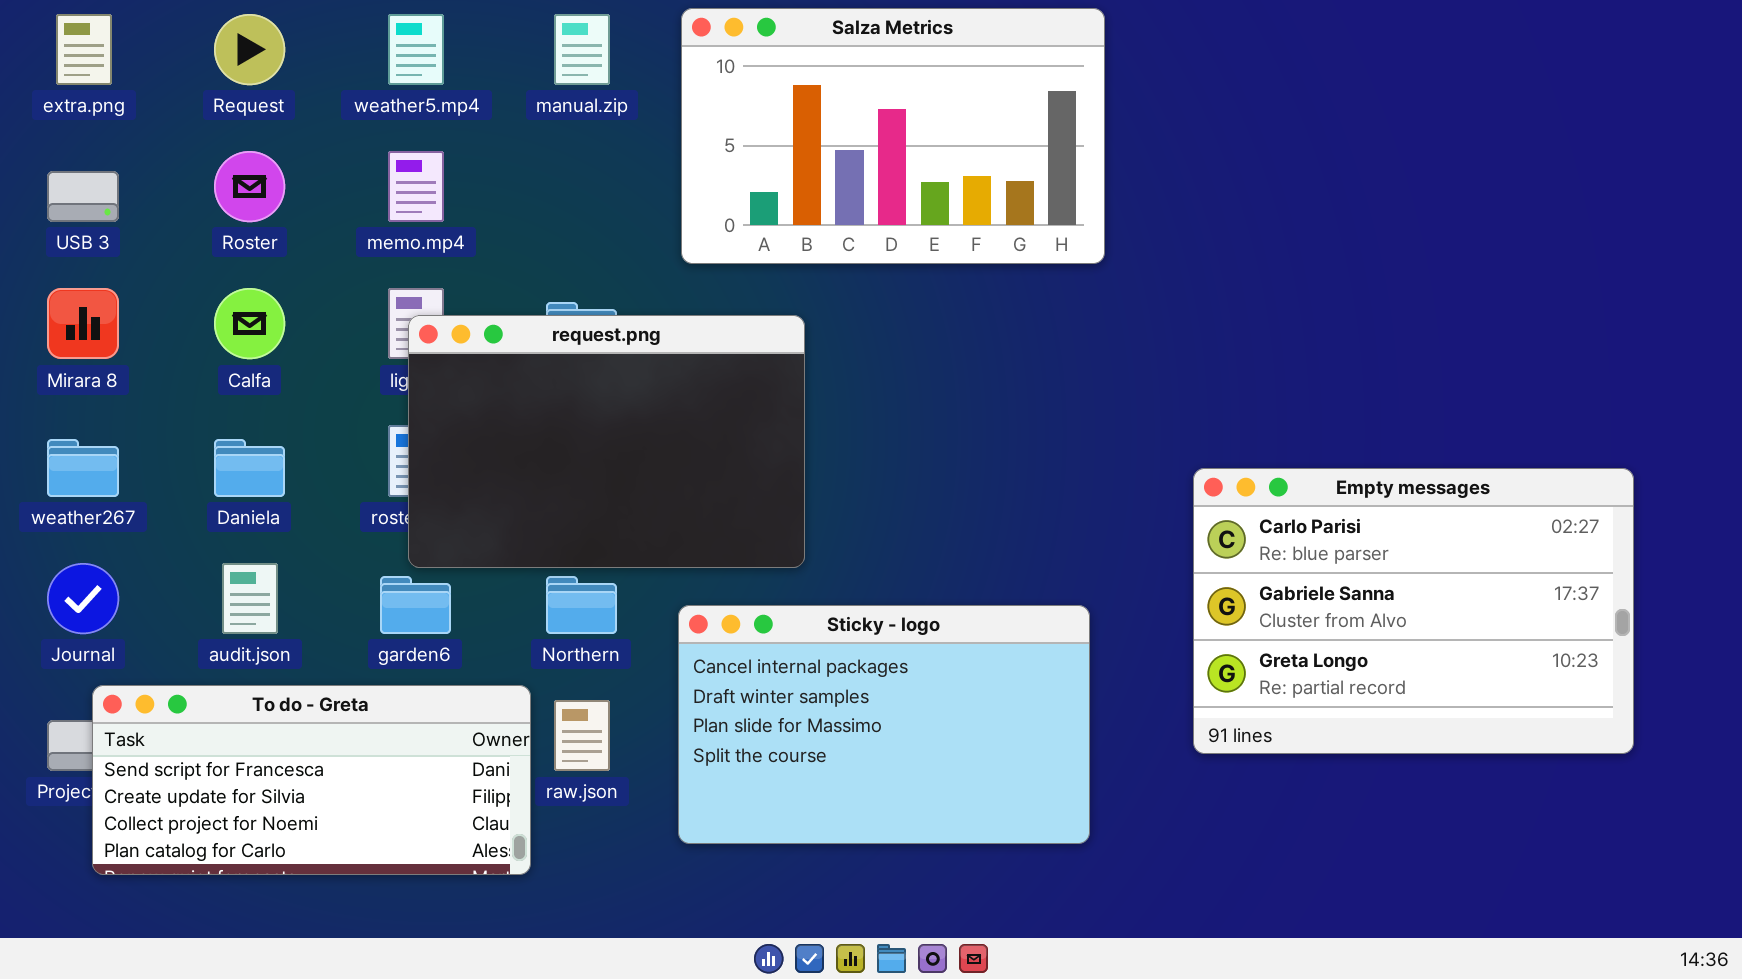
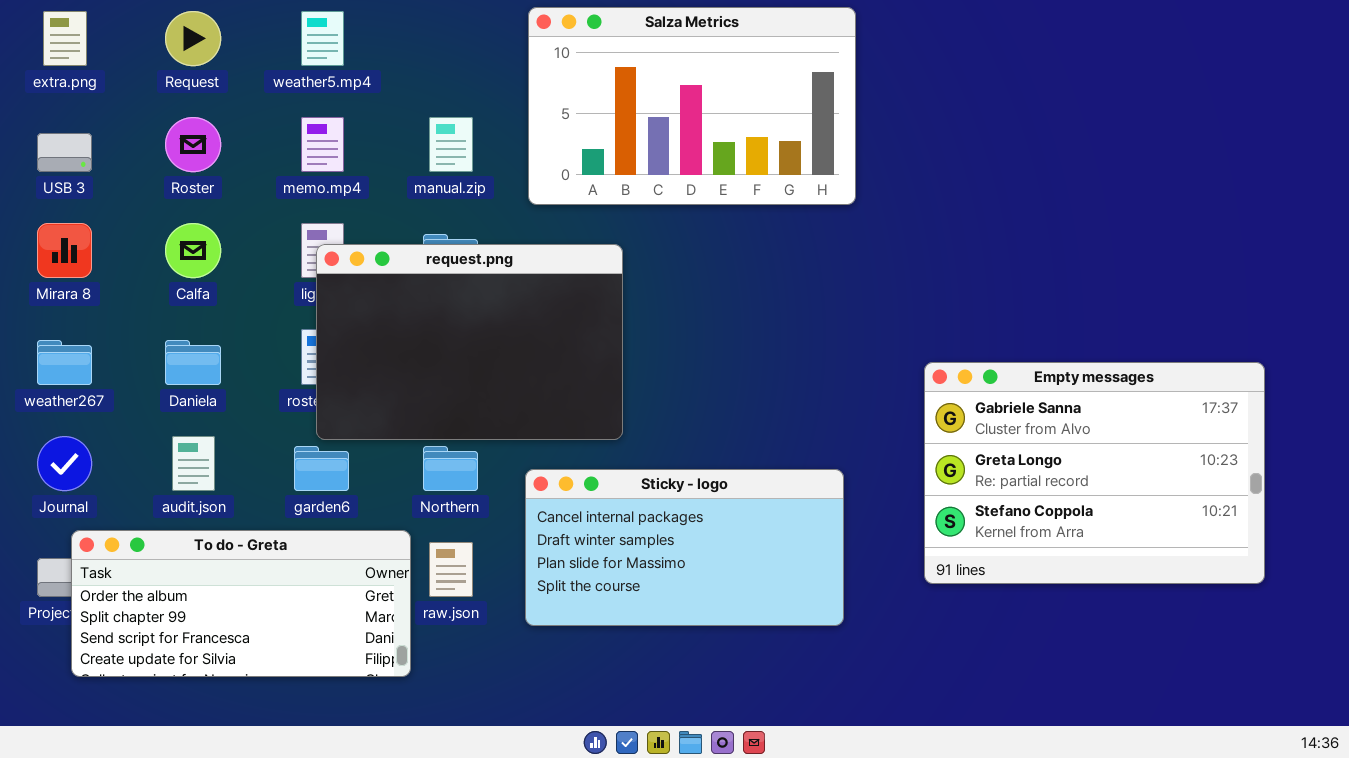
manual.zip: [554,14,610,85] -> [429,117,473,172], moved
Empty messages: [1193,468,1634,754] -> [924,362,1265,584], scrolled down 1 row
Sticky - logo: [678,605,1090,844] -> [525,469,844,626], resized
To do - Greta: [92,685,531,875] -> [71,530,411,677], scrolled up 2 rows

